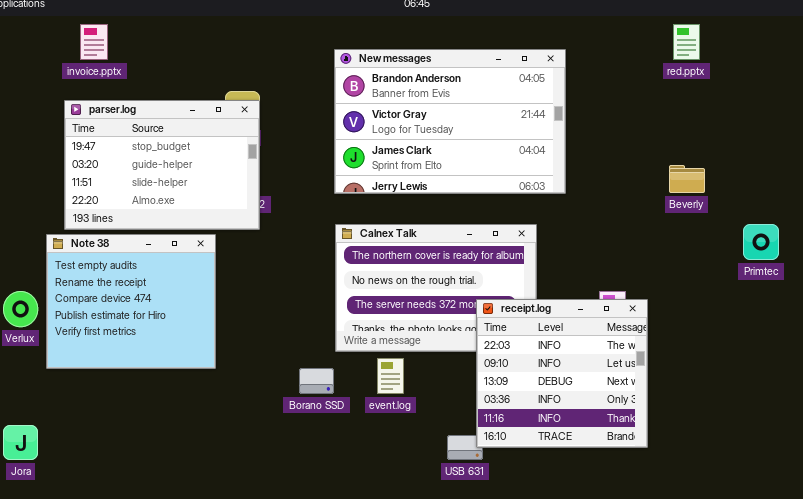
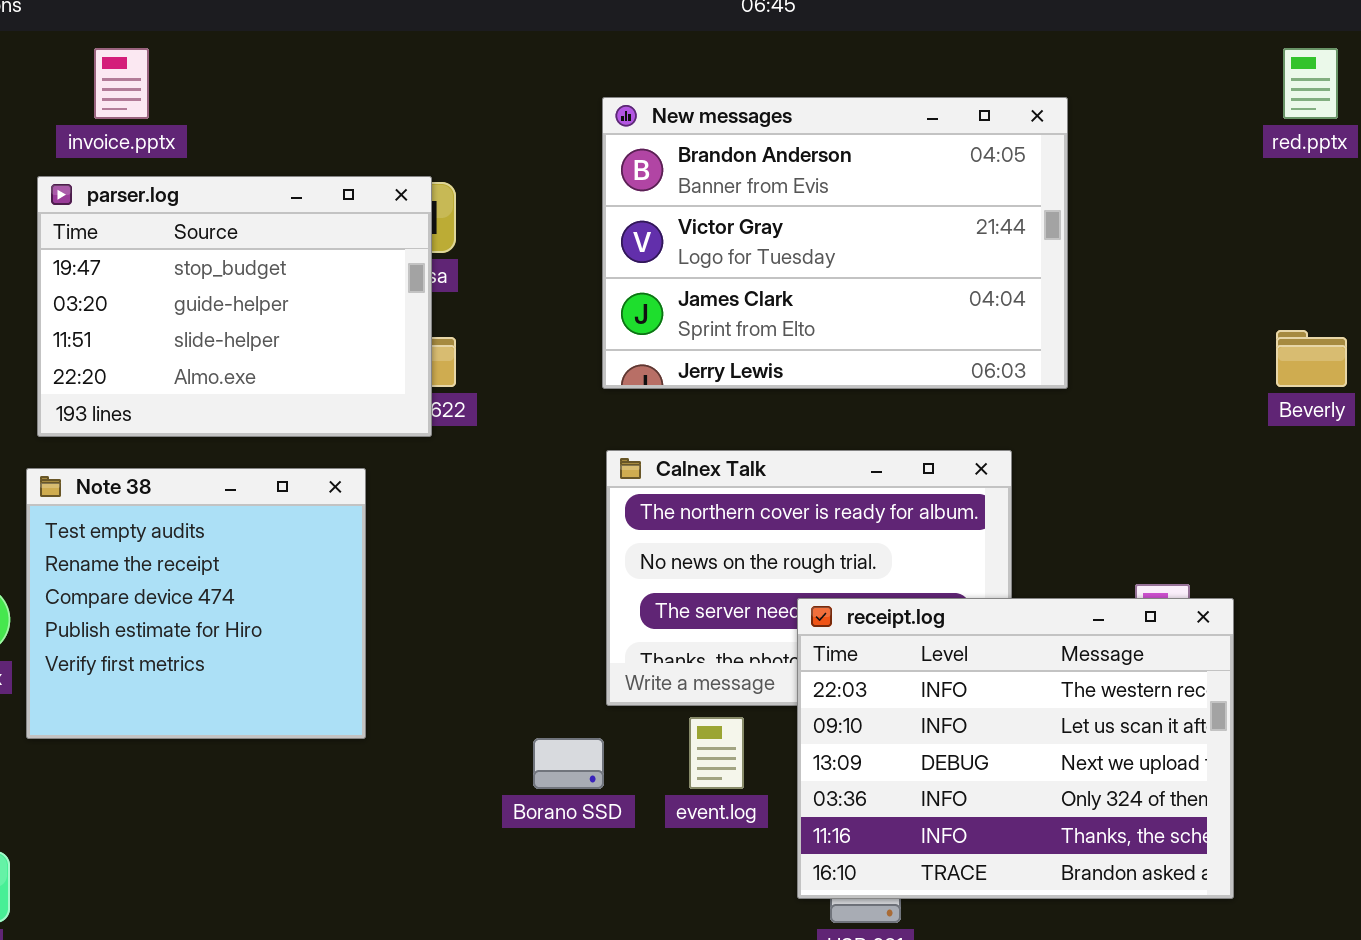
parser.log: [64,100,260,230] -> [37,176,432,437], moved
receipt.log: [476,299,648,448] -> [797,598,1234,899], resized

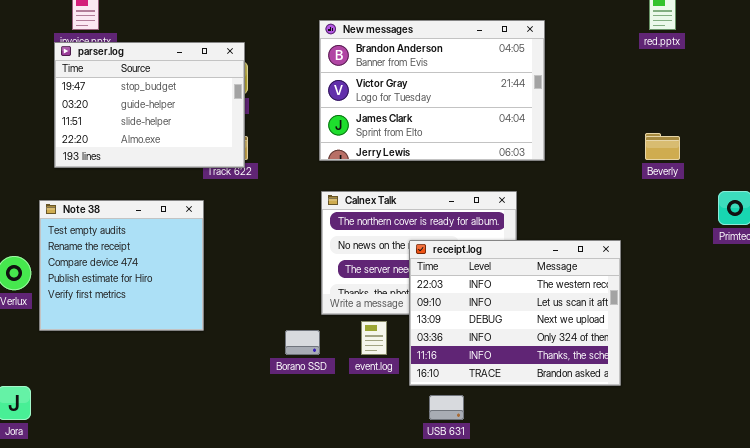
parser.log: [37,176,432,437] -> [54,42,245,168], moved
receipt.log: [797,598,1234,899] -> [409,240,621,386], moved

